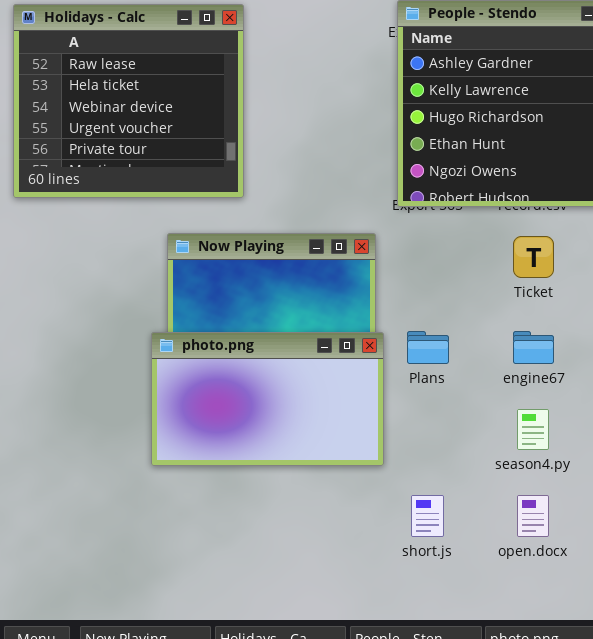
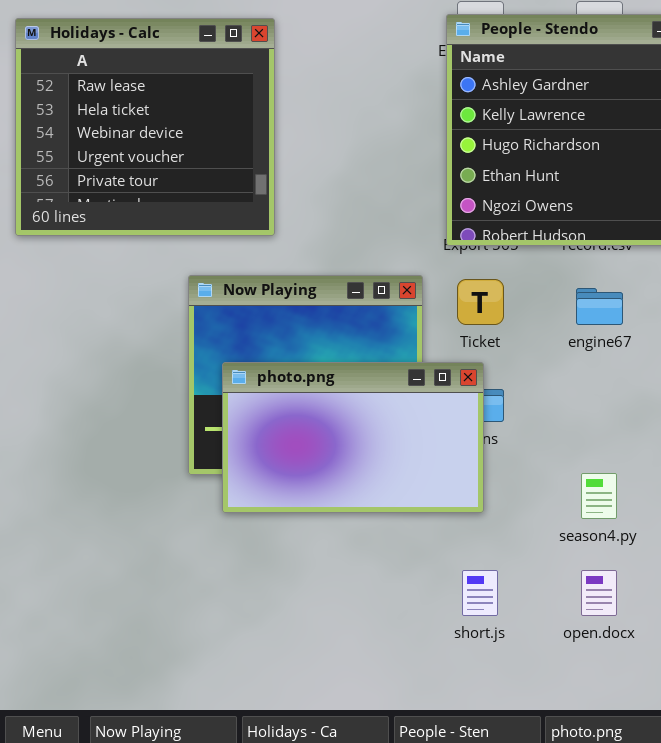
Ticket: [513,236,554,278] -> [457,279,504,325], moved
engine67: [513,331,554,364] -> [576,288,623,325], moved
photo.png: [151,332,384,466] -> [222,362,484,513], moved

